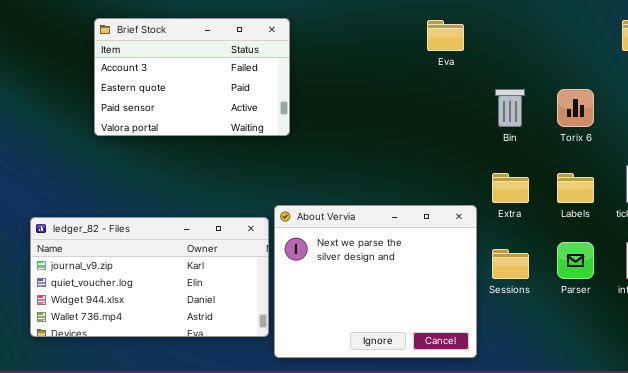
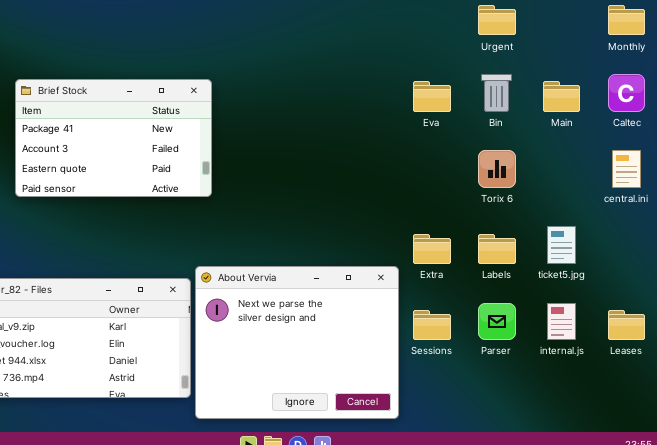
Brief Stock: [94,18,290,136] -> [15,79,212,197], scrolled up 1 row
Eva: [427,20,464,51] -> [413,81,451,112], moved
Bin: [495,89,525,127] -> [481,74,512,112], moved

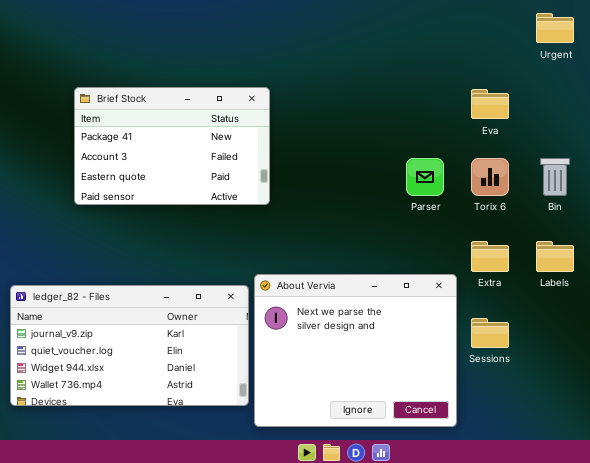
Bin: [481,74,512,112] -> [540,158,570,196], moved
Torix 6: [478,150,516,188] -> [471,158,509,196], moved
Parser: [478,303,516,340] -> [406,158,444,196], moved

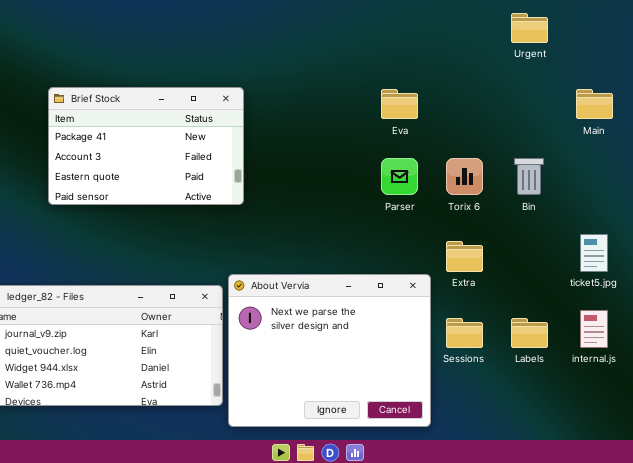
Eva: [471,89,509,119] -> [381,89,418,119], moved
Labels: [536,241,574,272] -> [511,318,548,348], moved

